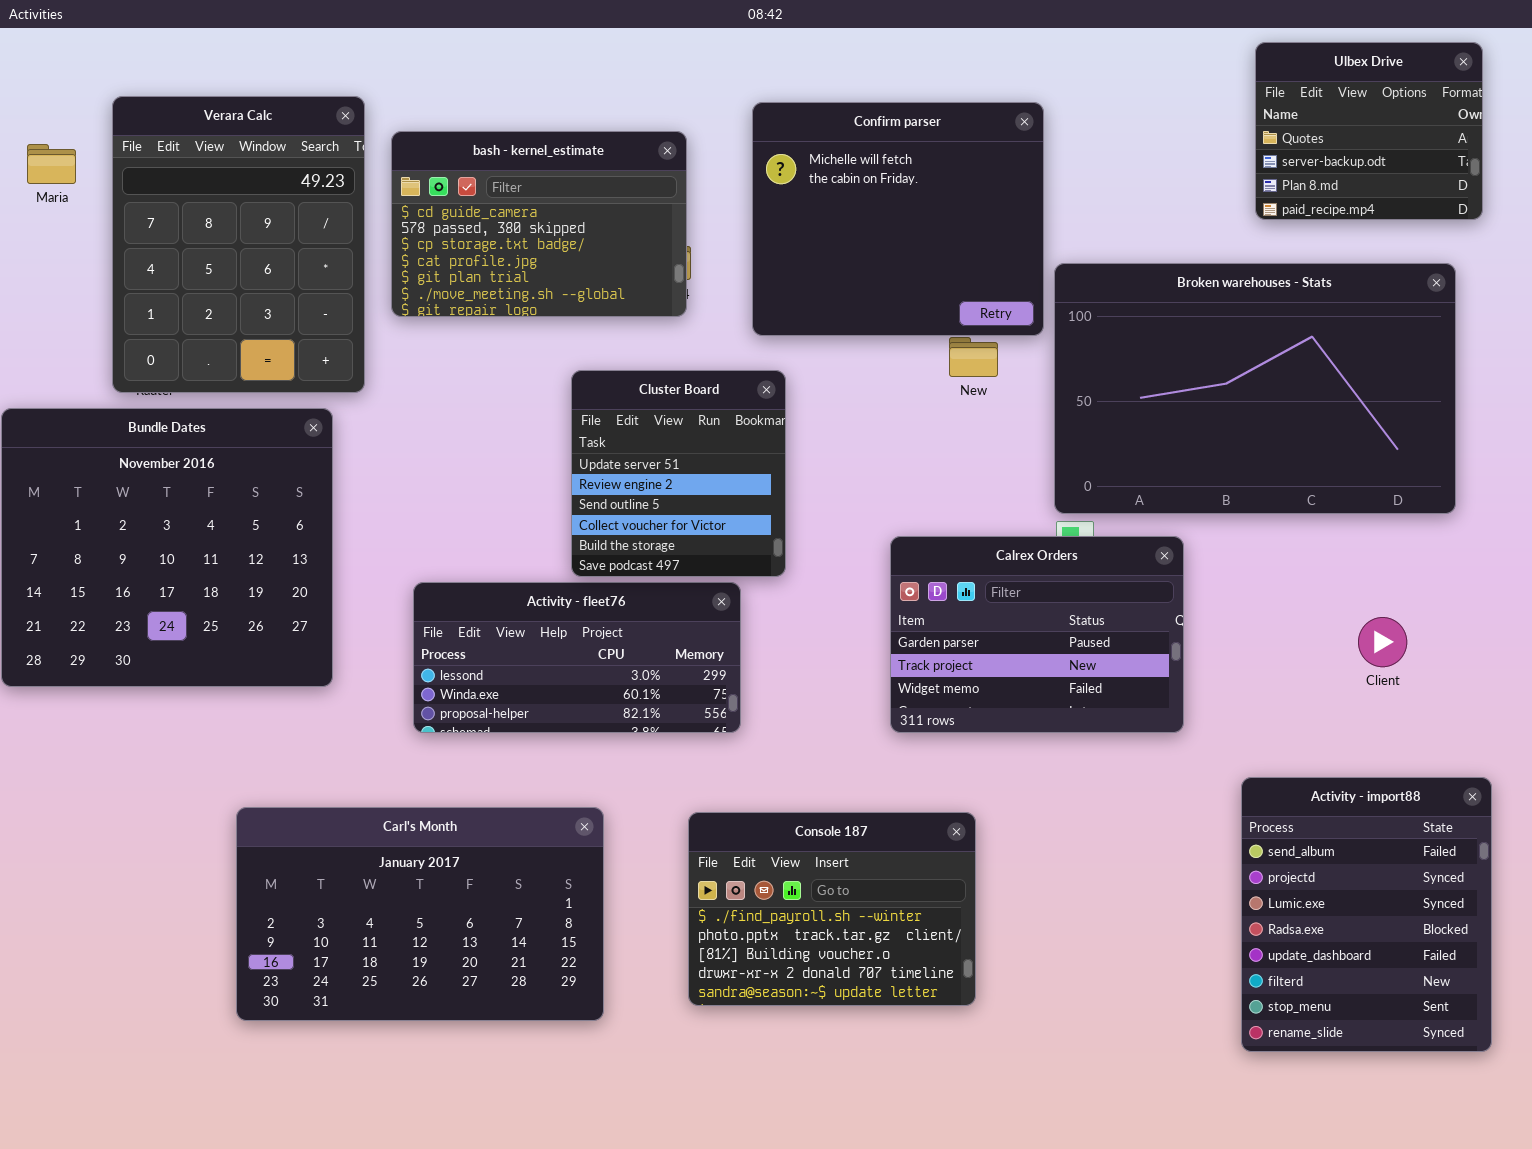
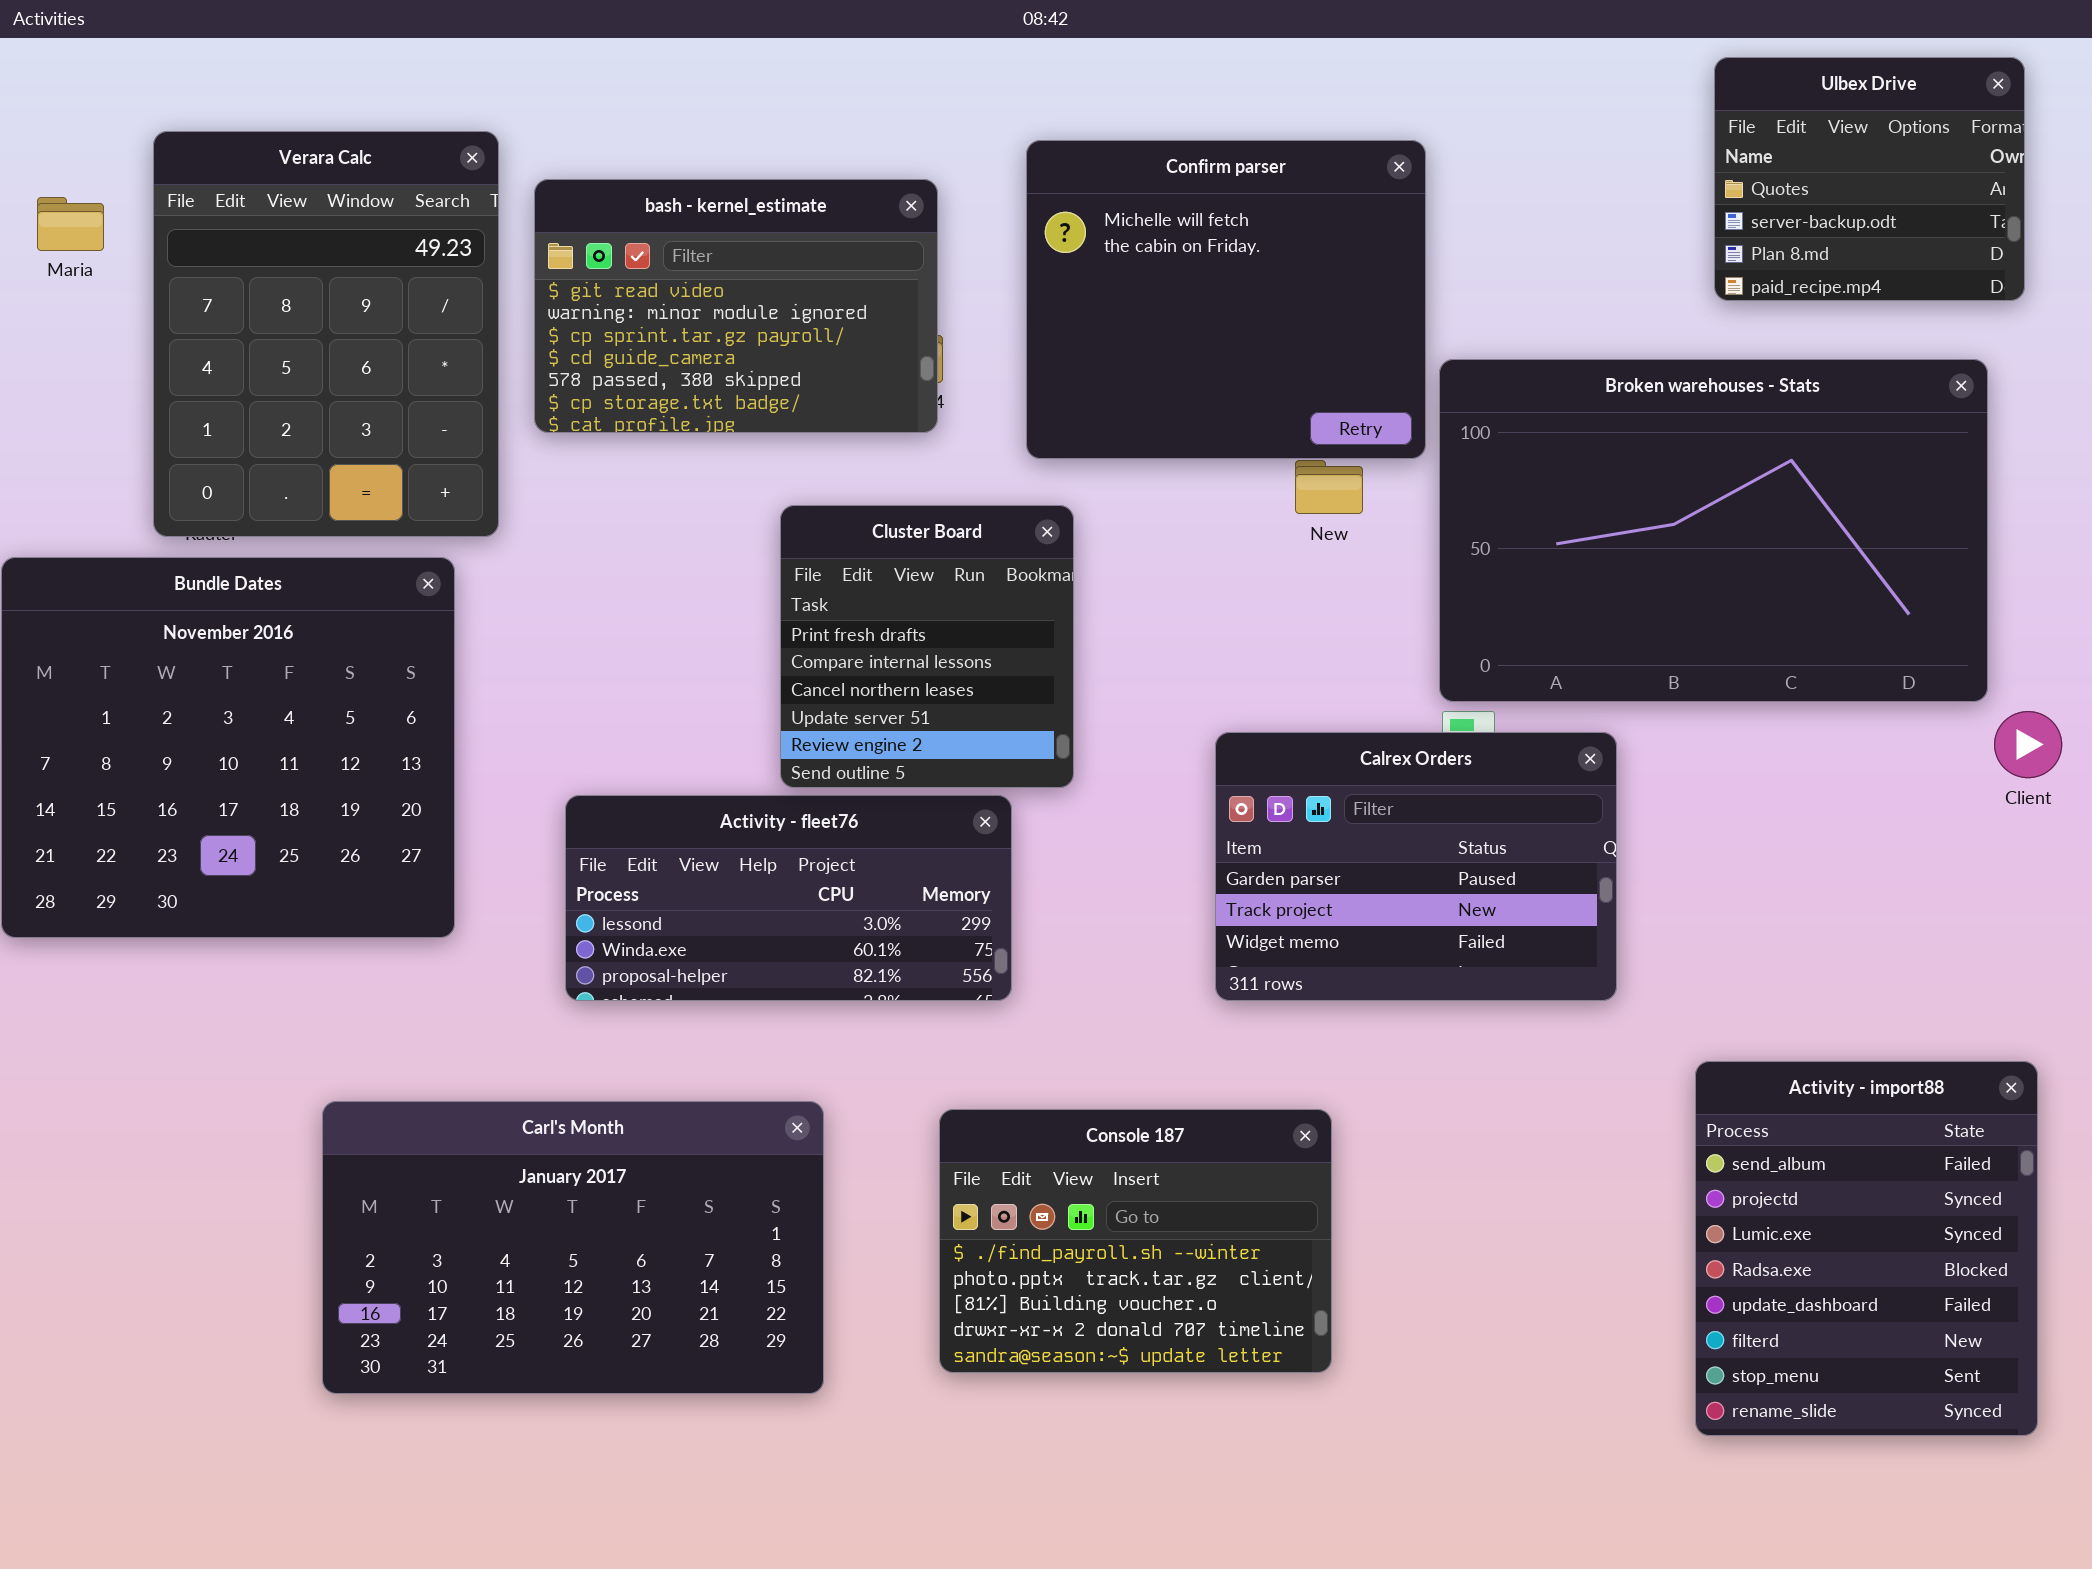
bash - kernel_estimate: [391,131,687,317] -> [534,179,938,433], scrolled up 3 rows
Cluster Board: [571,370,786,577] -> [780,505,1074,788], scrolled up 3 rows
Client: [1358,617,1407,667] -> [1994,711,2062,778], moved

